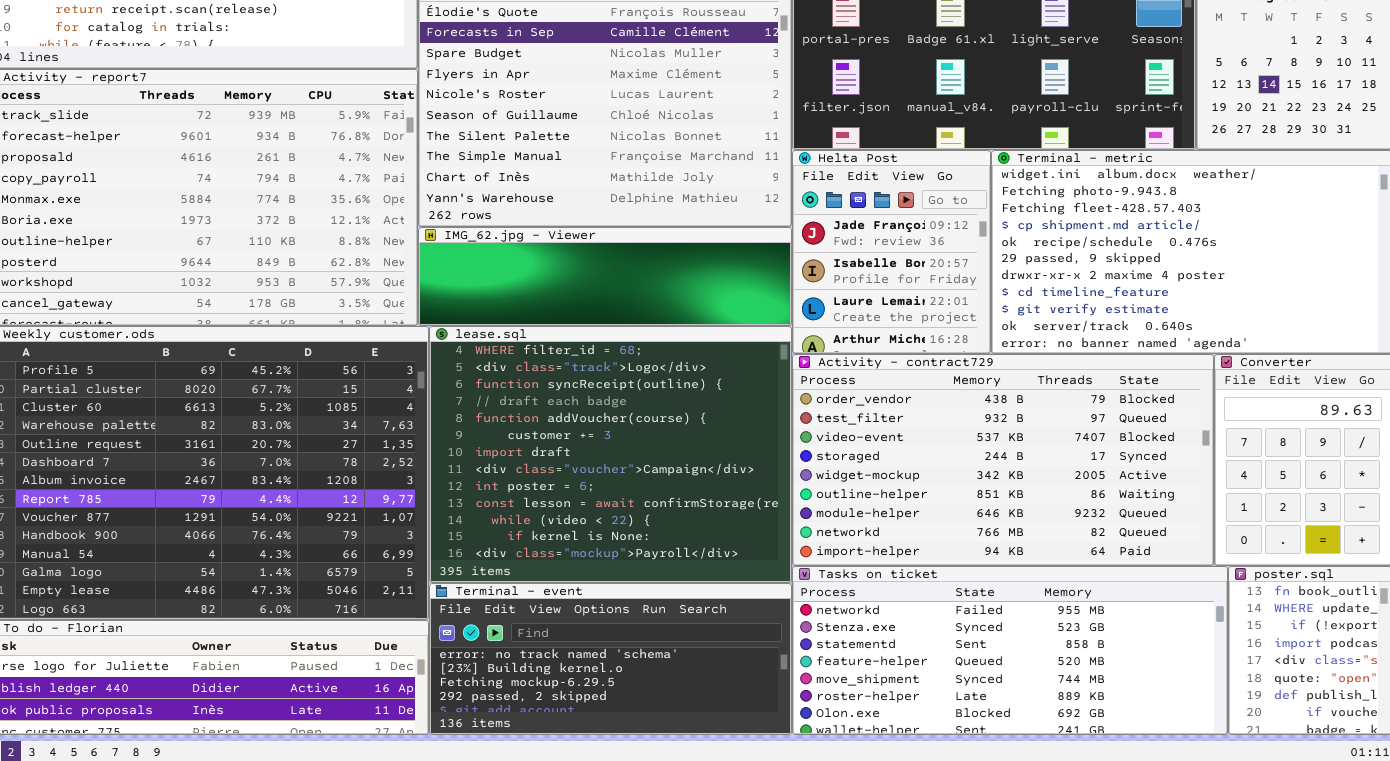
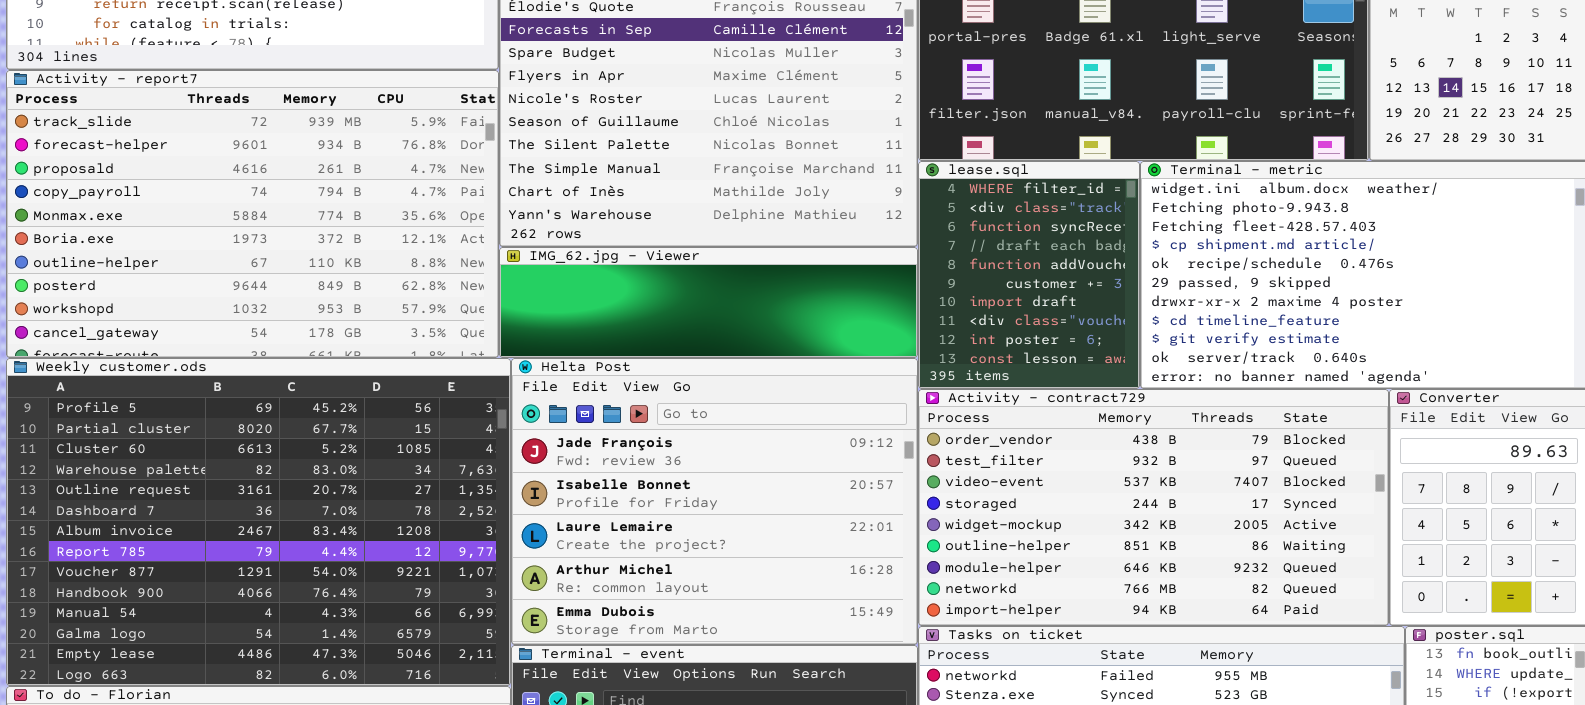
Helta Post: [792,150,991,354] -> [511,358,918,645], moved, resized
lease.sql: [429,326,792,583] -> [918,161,1140,389], moved, resized

